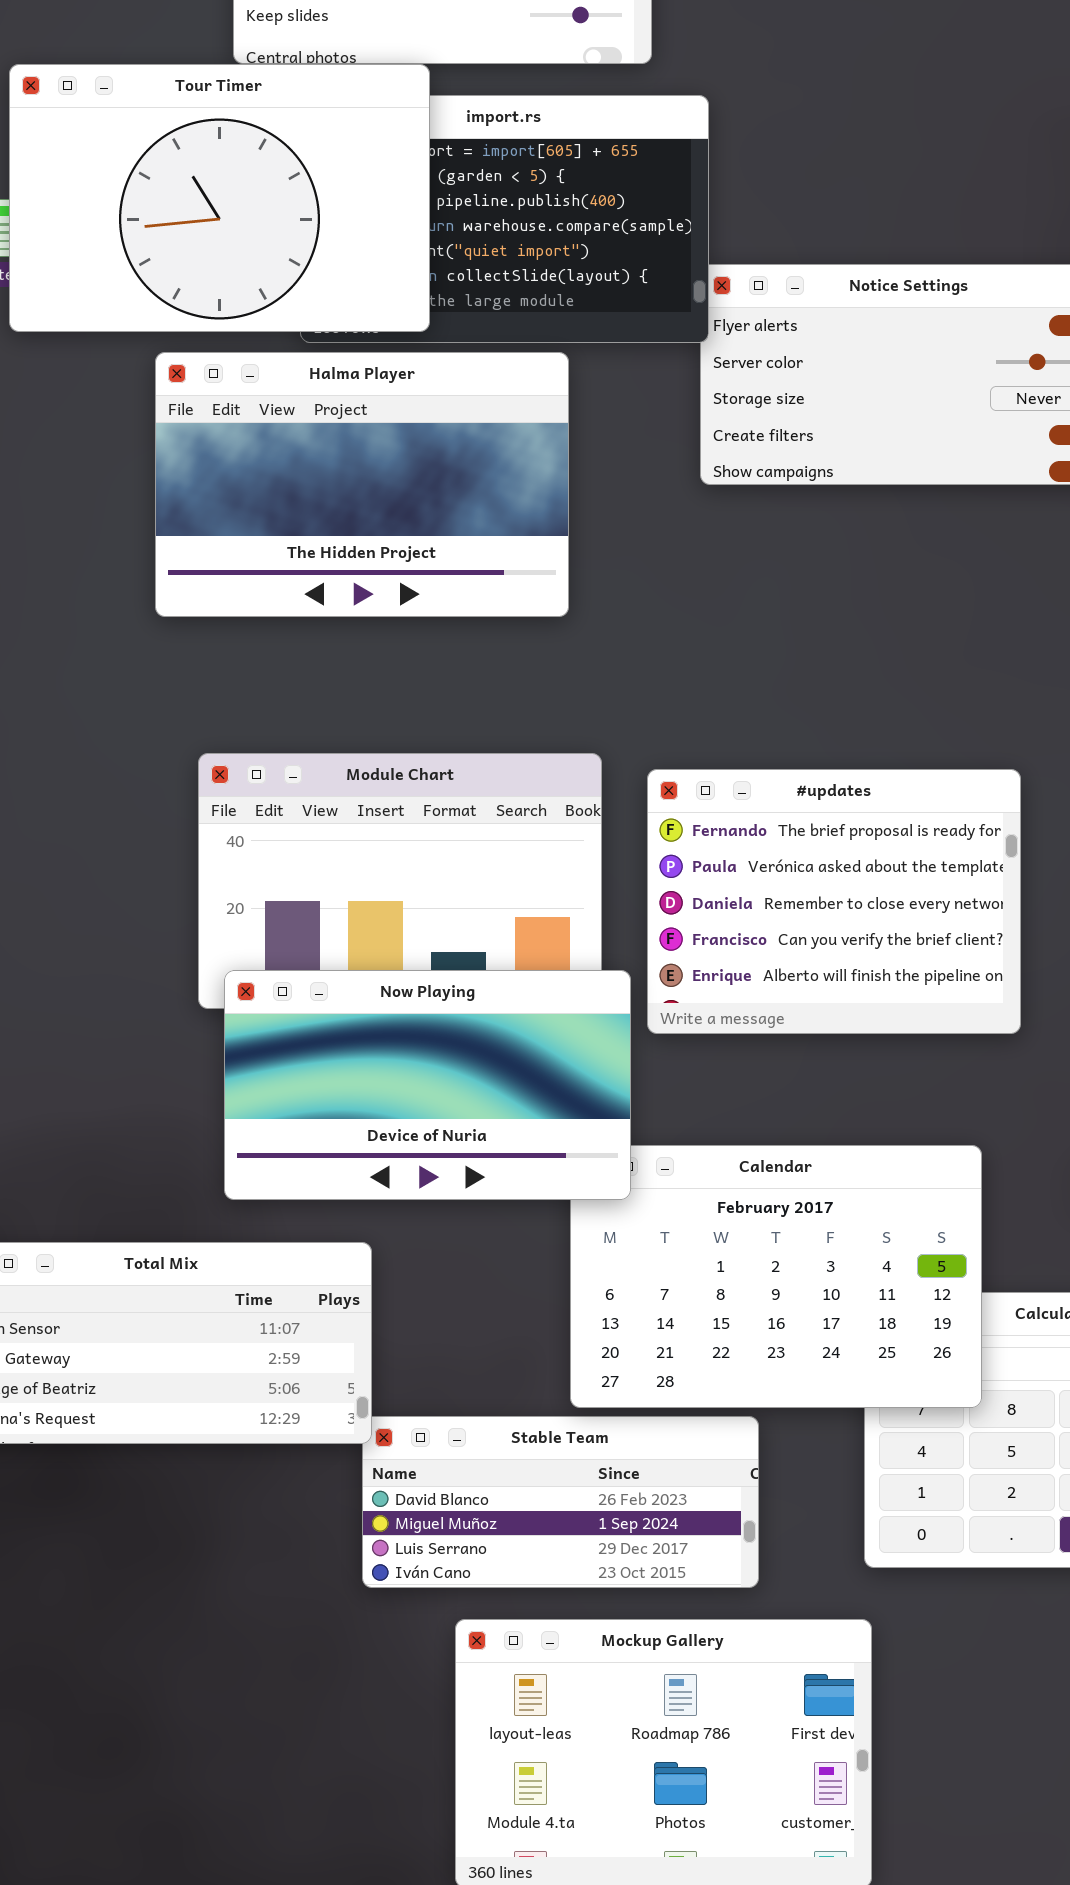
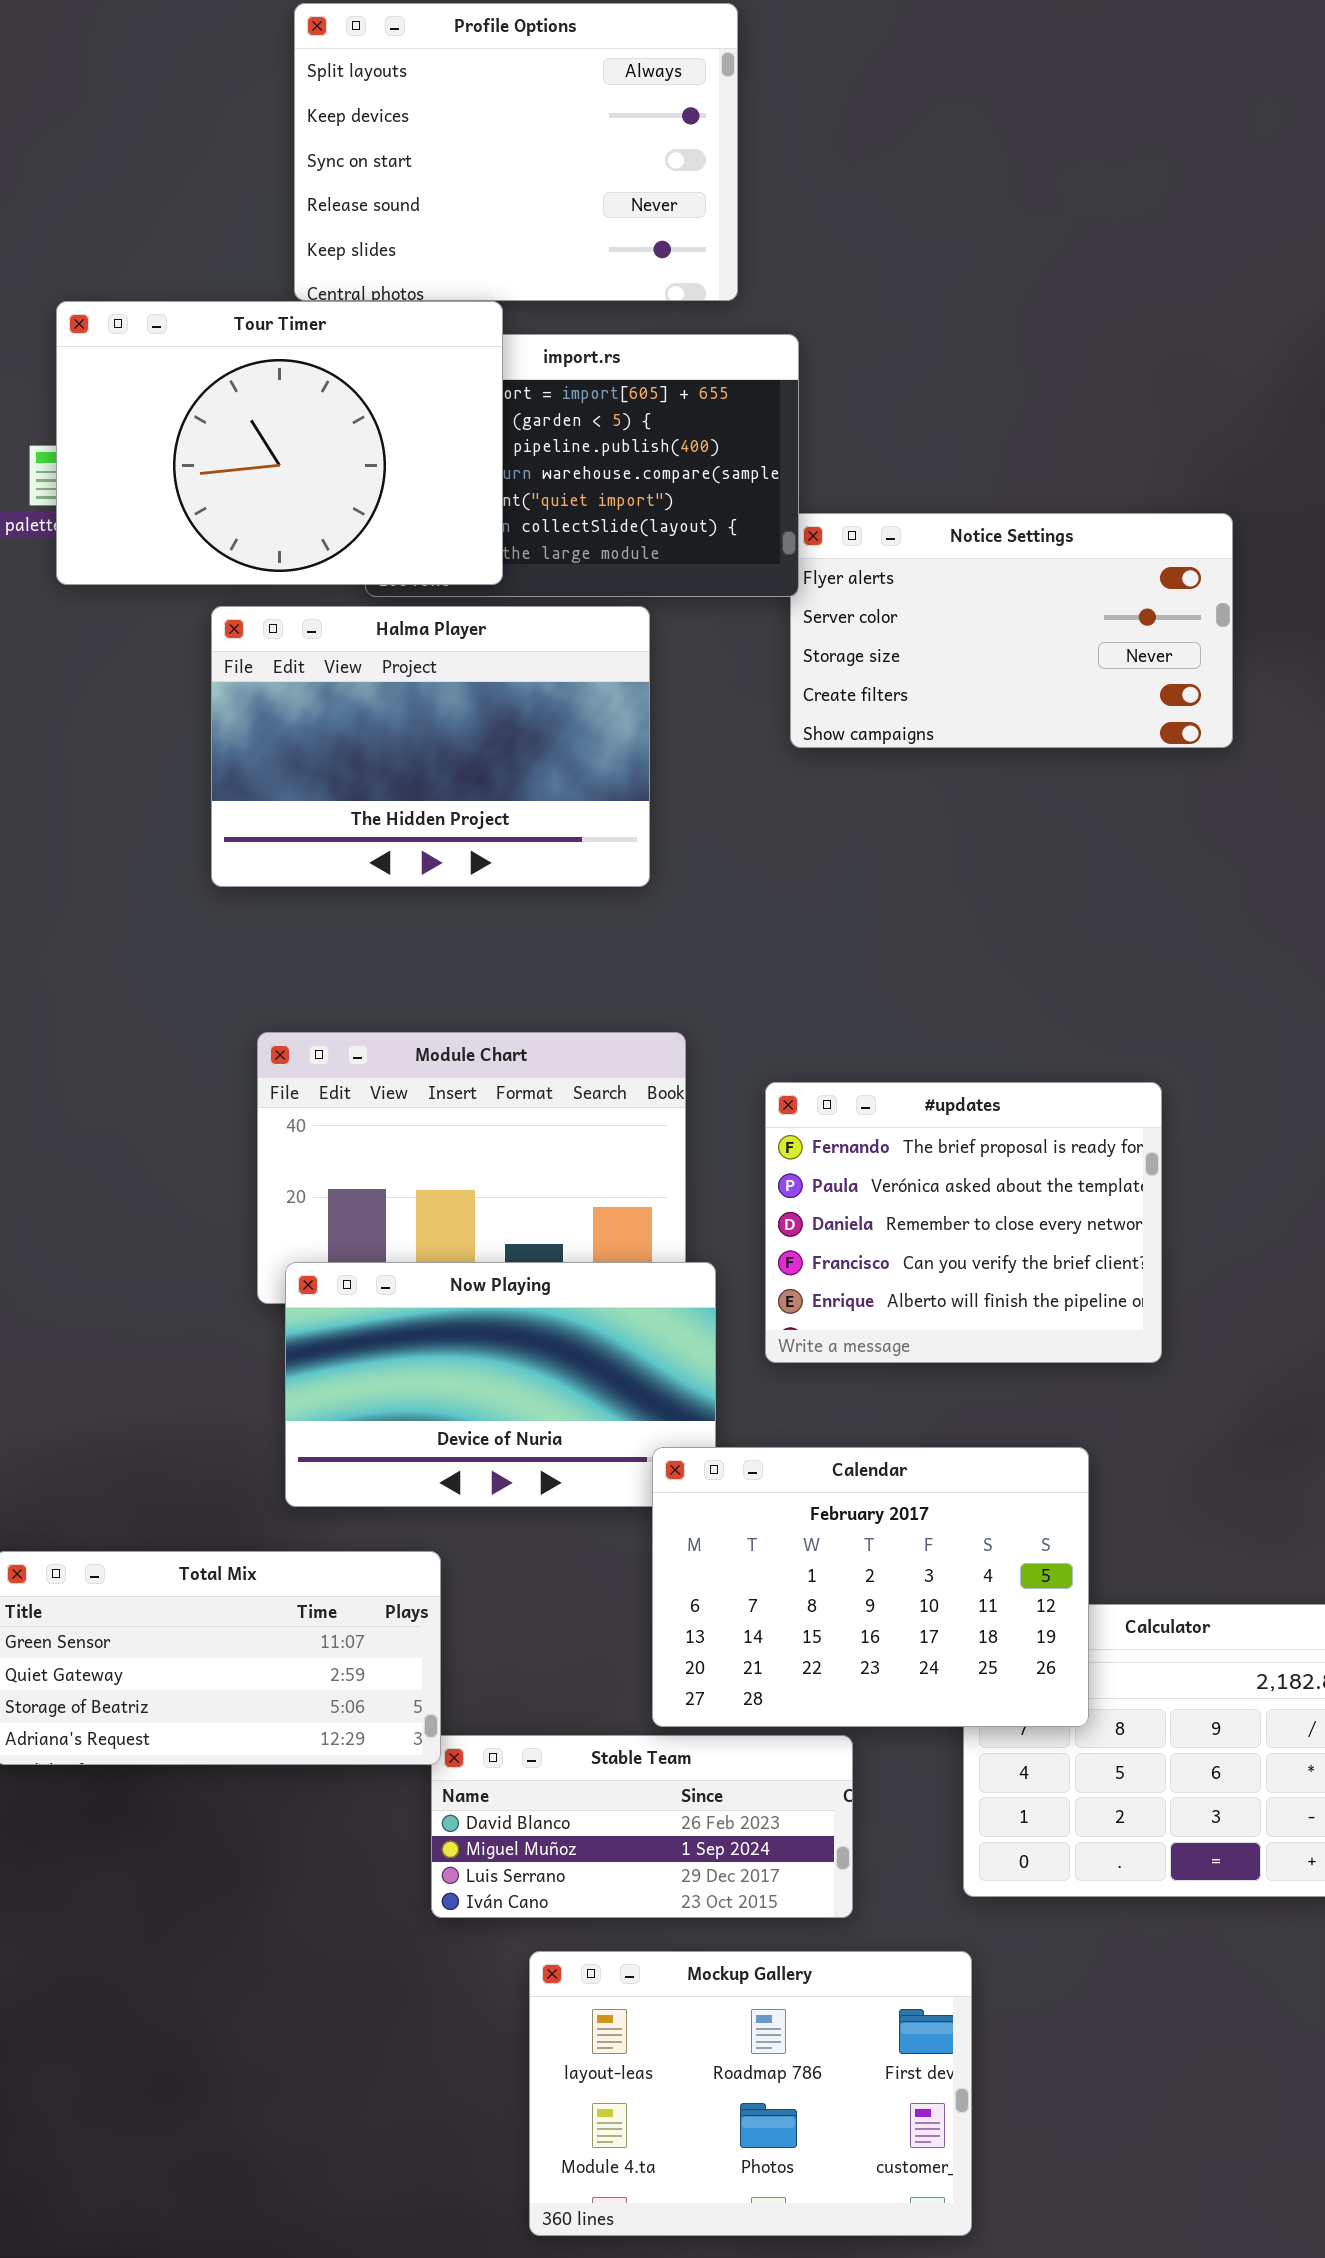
#updates: [647,769,1021,1034] -> [765,1082,1162,1363], moved
Calendar: [570,1145,982,1408] -> [652,1447,1089,1727], raised

